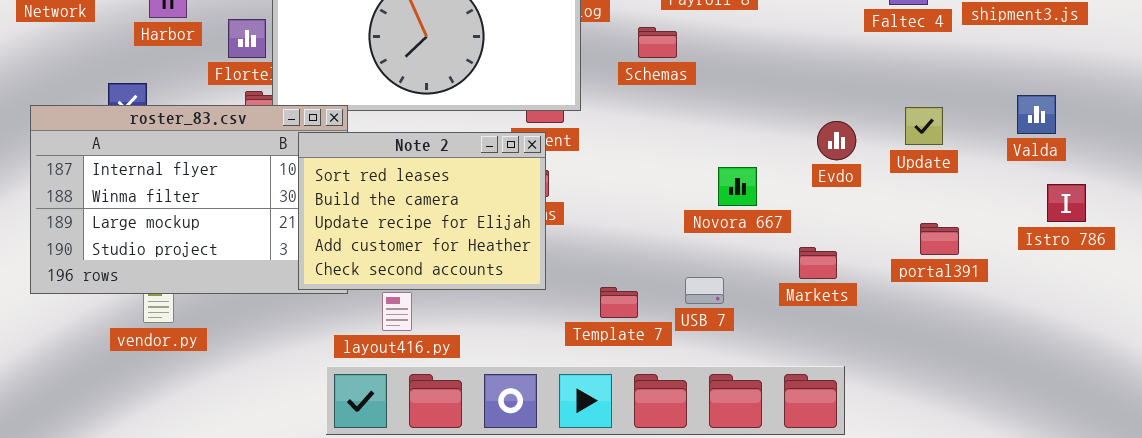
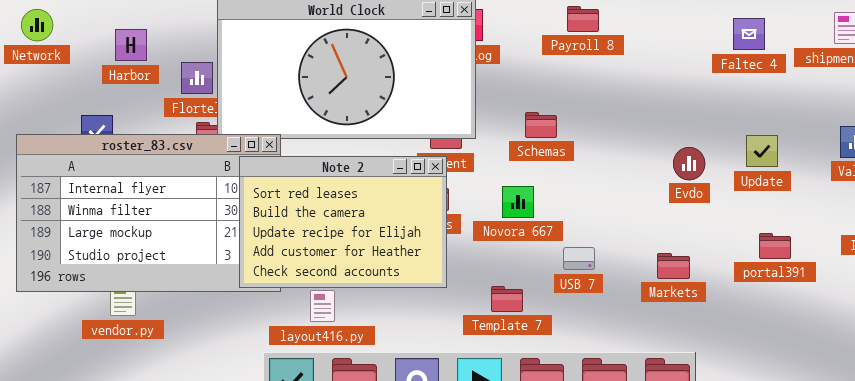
Schemas: [638,27,677,58] -> [525,112,557,138], moved
Novora 667: [718,167,757,206] -> [502,186,534,218], moved
USB 7: [685,277,724,304] -> [563,247,595,270], moved

